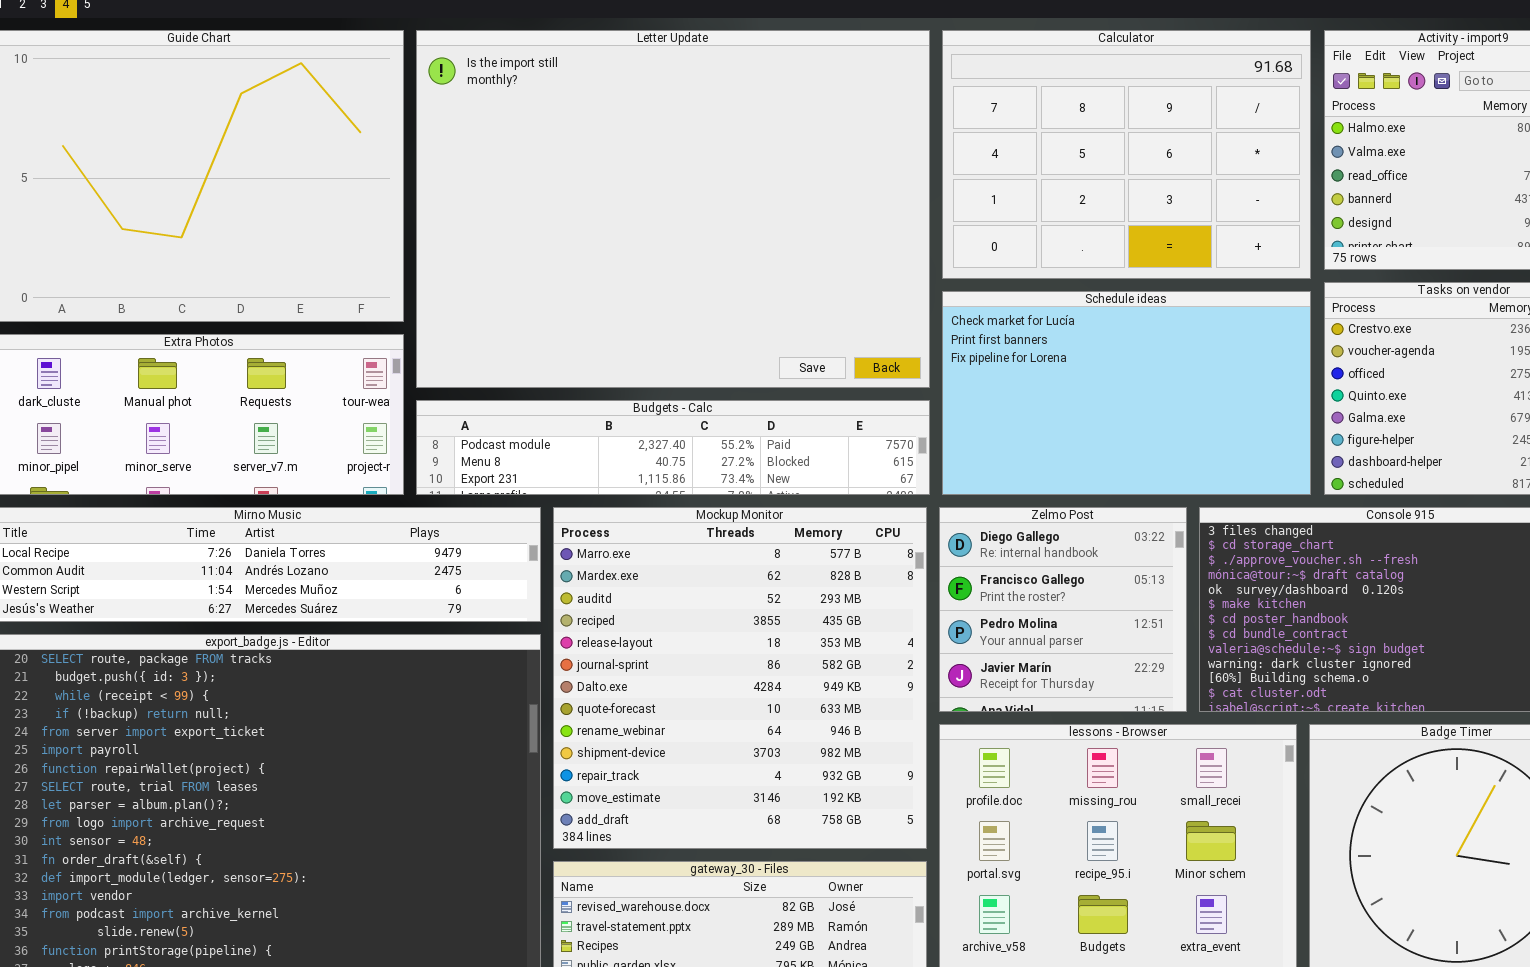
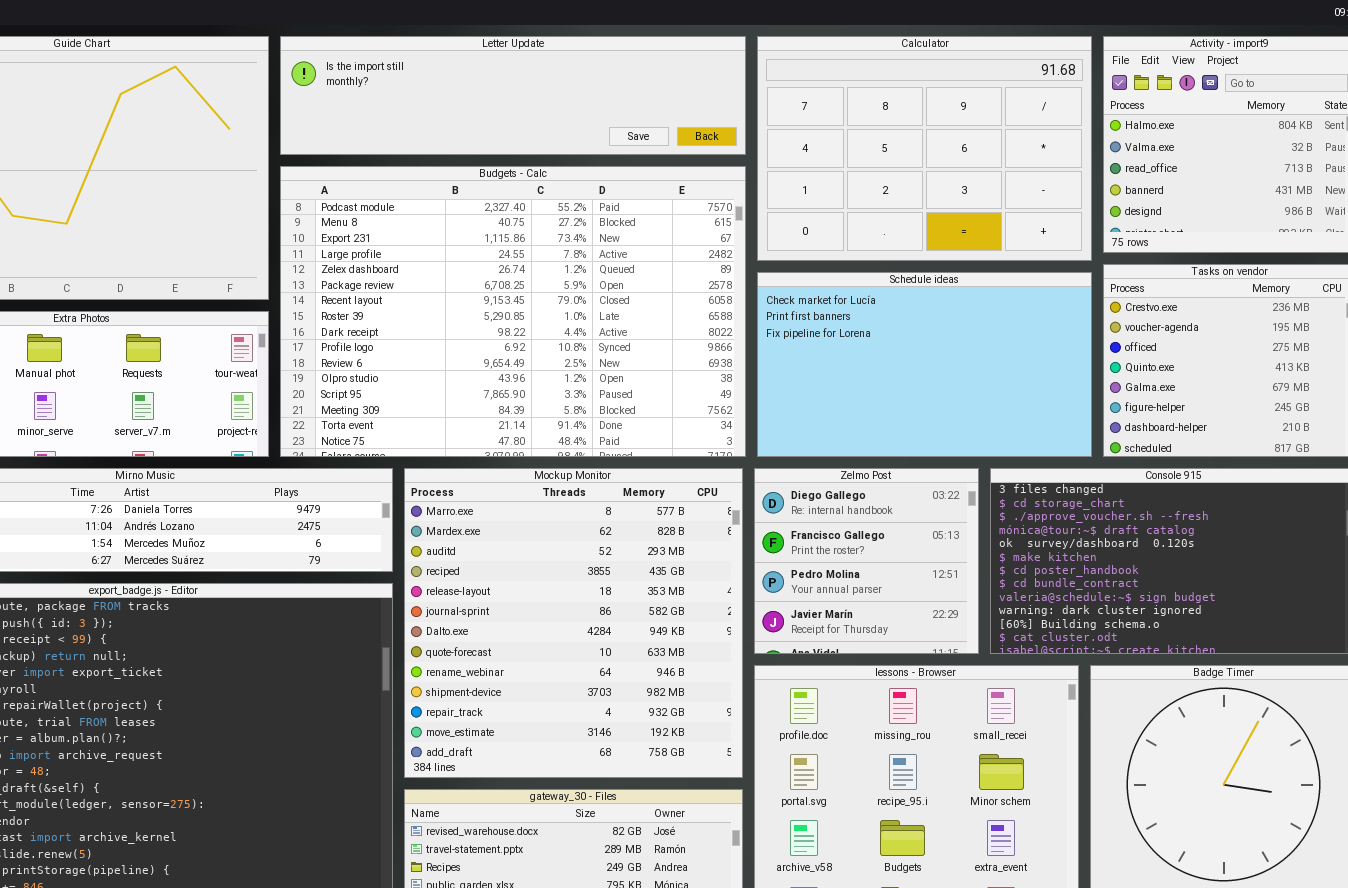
Letter Update: [416,30,930,388] -> [280,36,746,155], resized
Budgets - Calc: [416,400,930,495] -> [280,166,746,457], resized

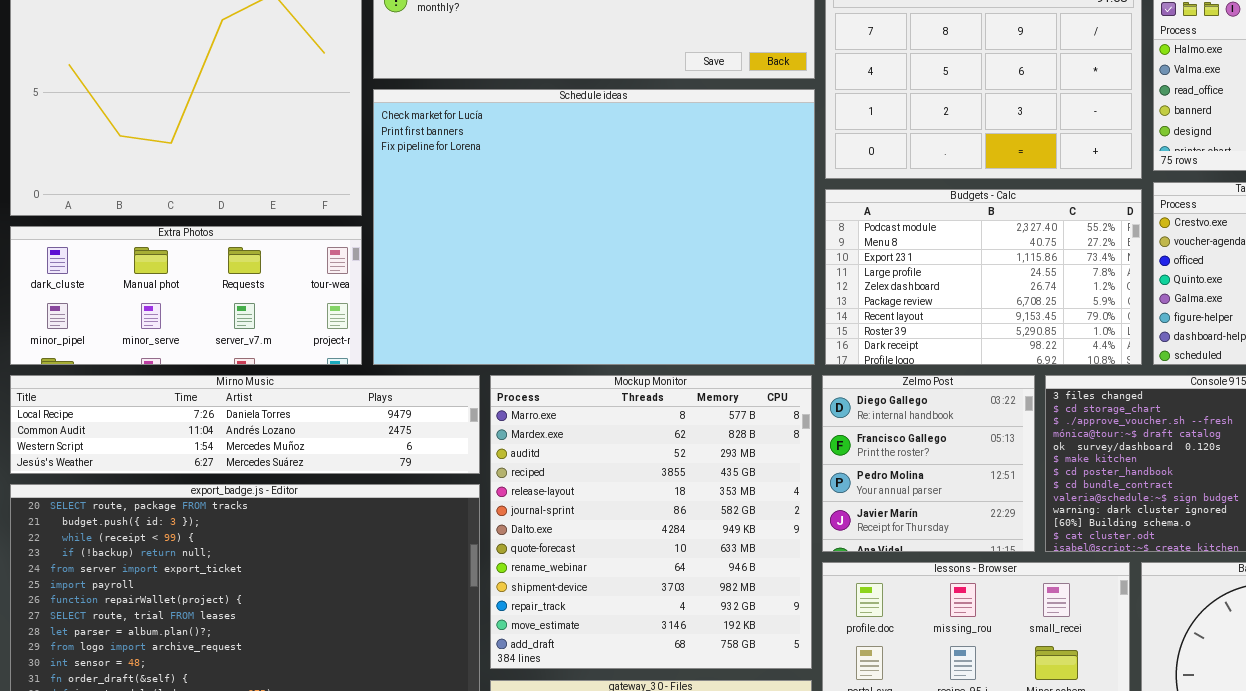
Budgets - Calc: [280,166,746,457] -> [825,189,1142,365], moved, resized
Schedule ideas: [757,272,1092,457] -> [373,89,815,365], moved, resized

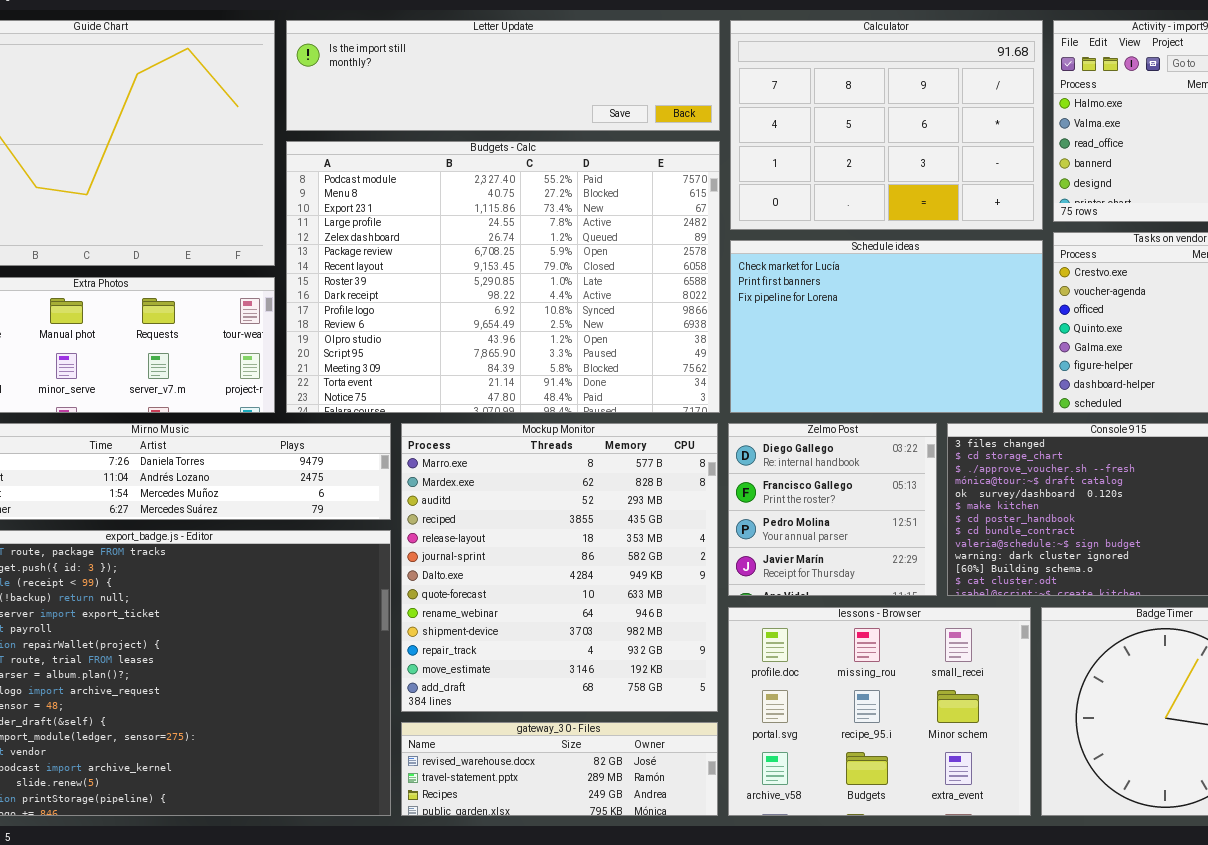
Schedule ideas: [373,89,815,365] -> [730,240,1043,413], moved, resized
Budgets - Calc: [825,189,1142,365] -> [286,141,720,413], moved, resized

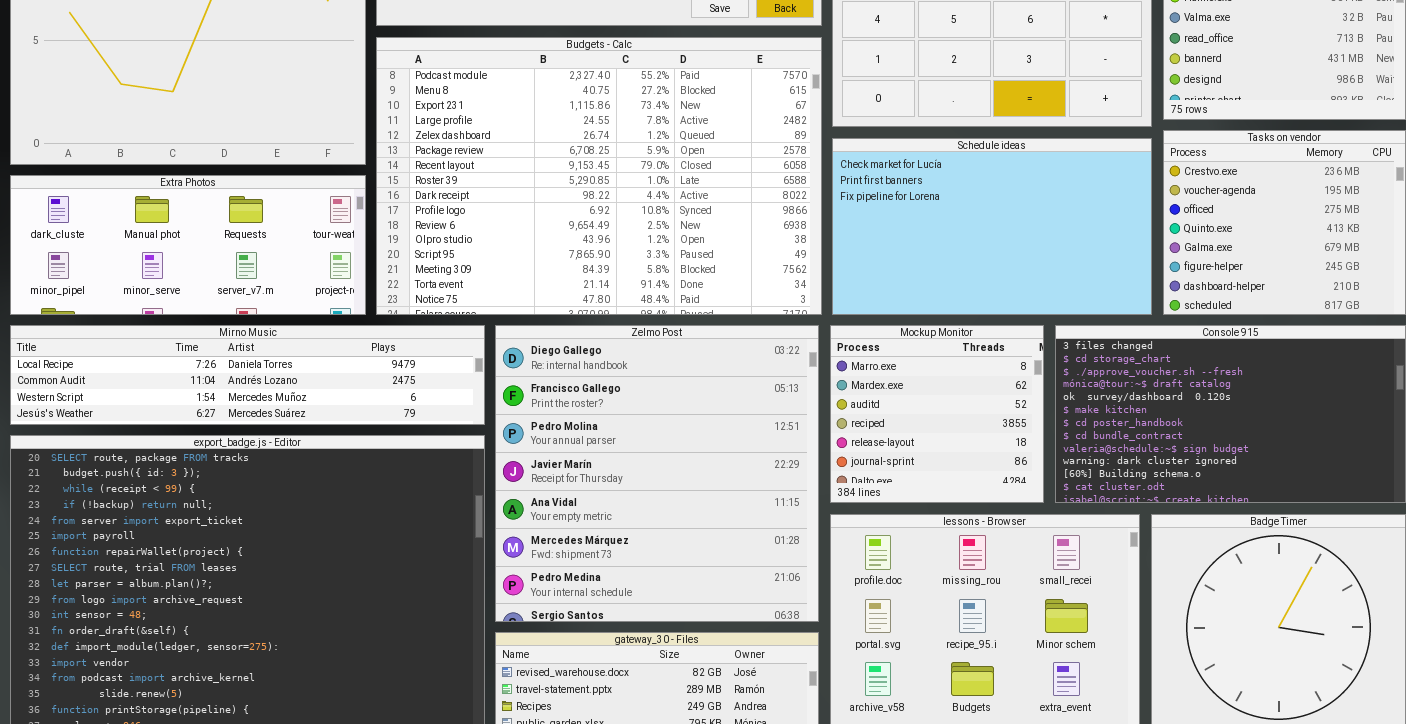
Mockup Monitor: [401,423,718,712] -> [830,325,1044,503], moved, resized
Zelmo Post: [728,423,937,596] -> [495,325,819,622], moved, resized

